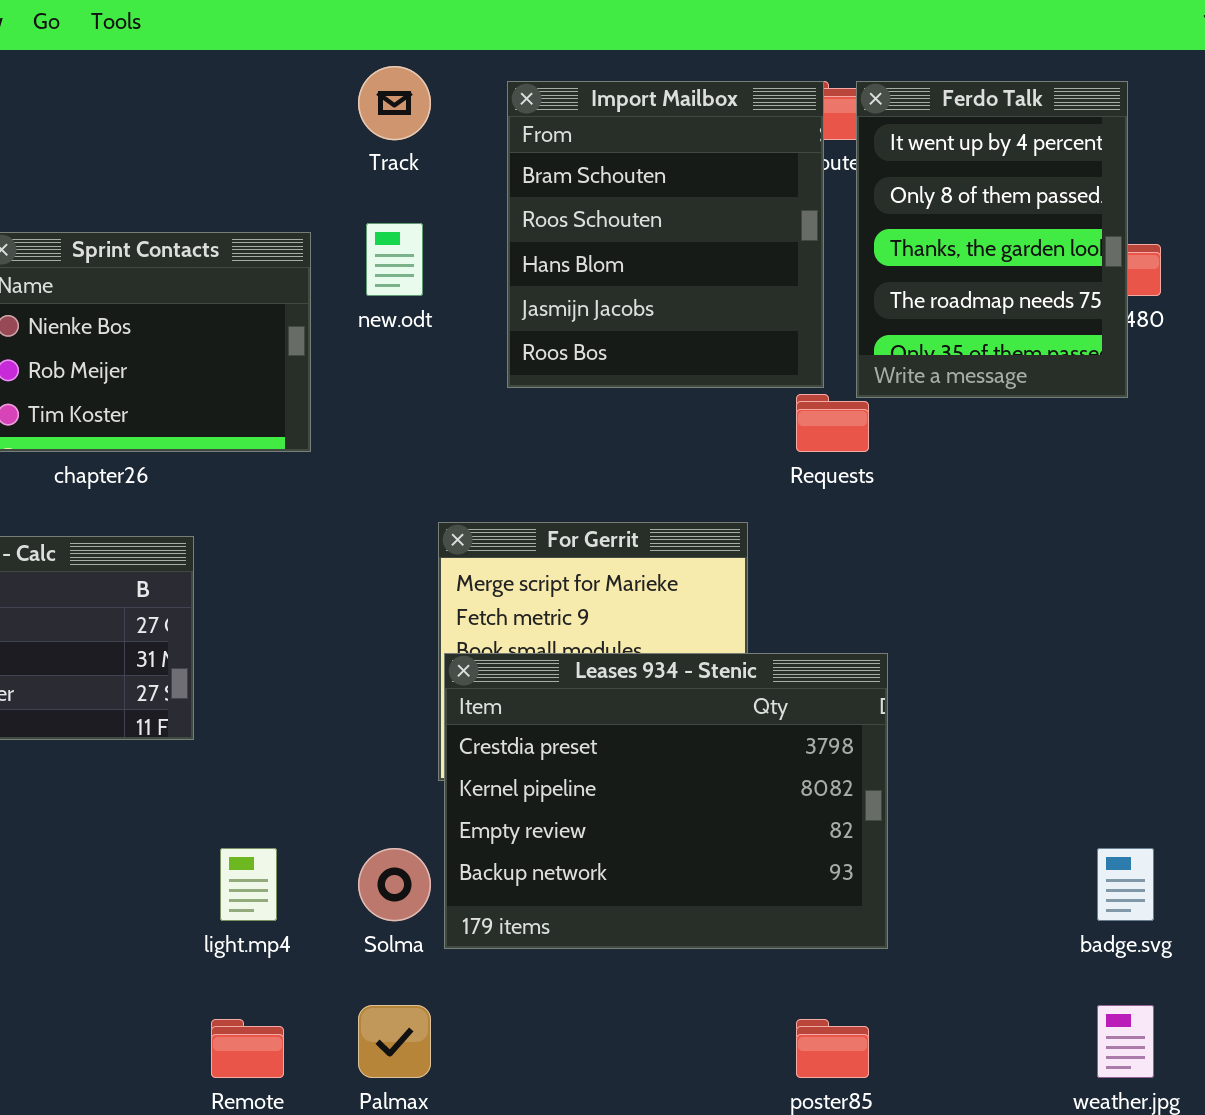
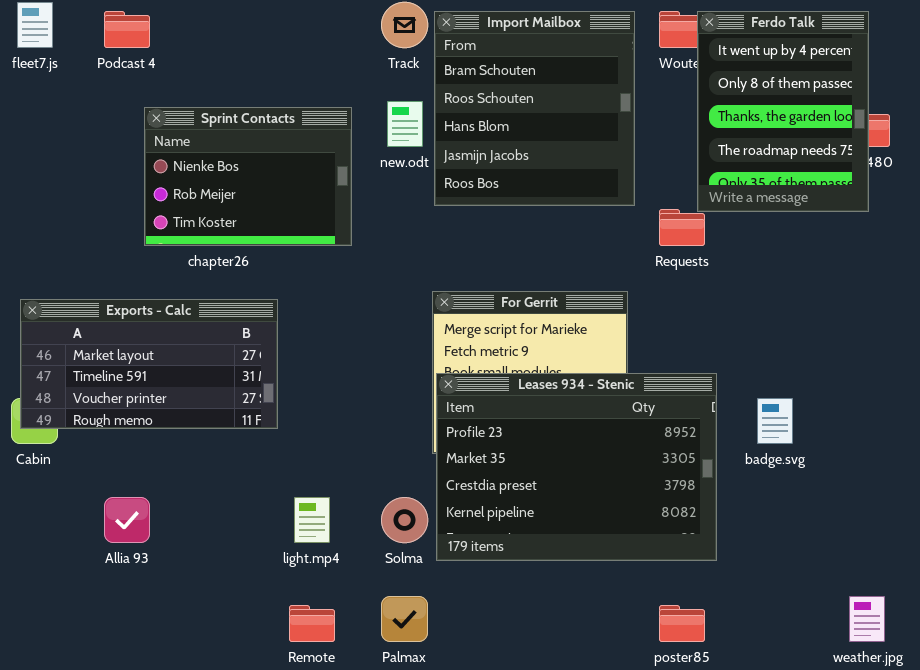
Import Mailbox: [507,81,824,388] -> [434,11,635,206], moved
Leases 934 - Stenic: [444,653,888,949] -> [436,373,717,561], scrolled up 2 rows
badge.svg: [1097,848,1154,921] -> [757,398,793,444], moved

